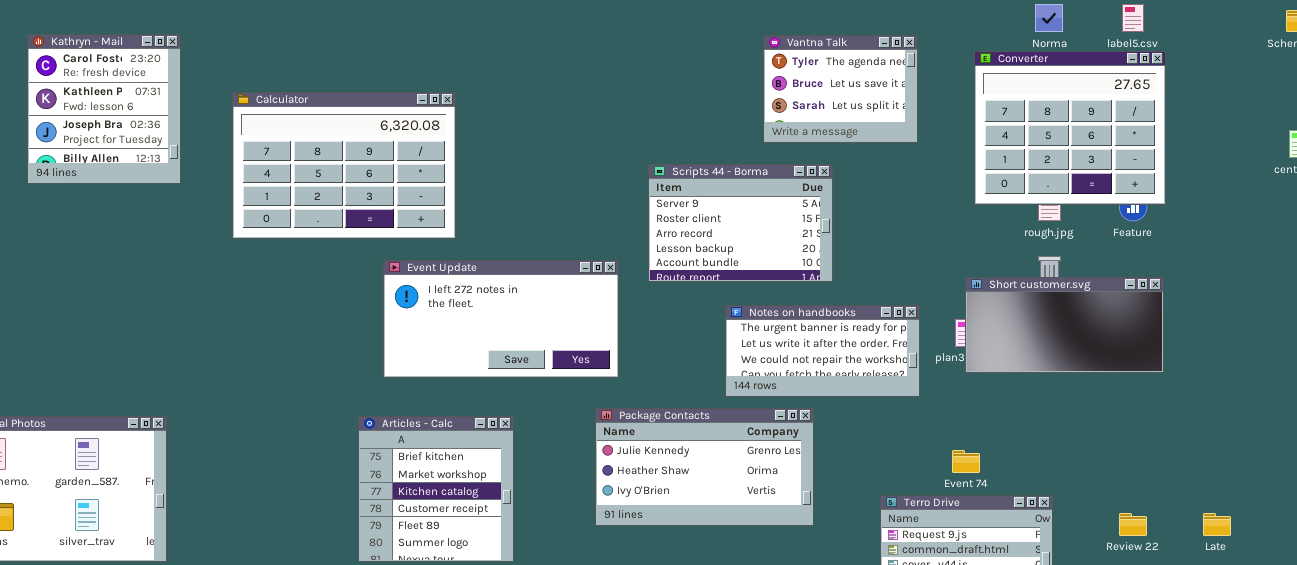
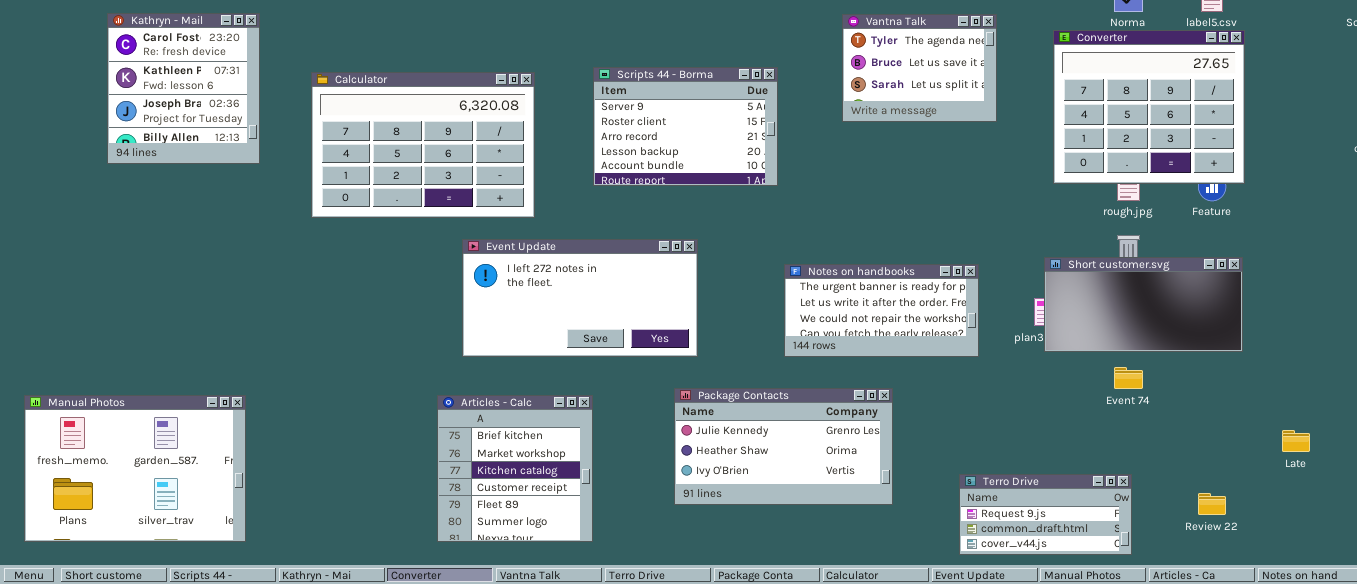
Scripts 44 - Borma: [648,164,833,282] -> [593,67,778,186], moved
Notes on handbooks: [725,305,920,397] -> [784,264,979,357], moved
Event 74: [952,450,980,473] -> [1114,367,1143,389], moved
Late: [1203,513,1231,536] -> [1282,430,1310,452], moved

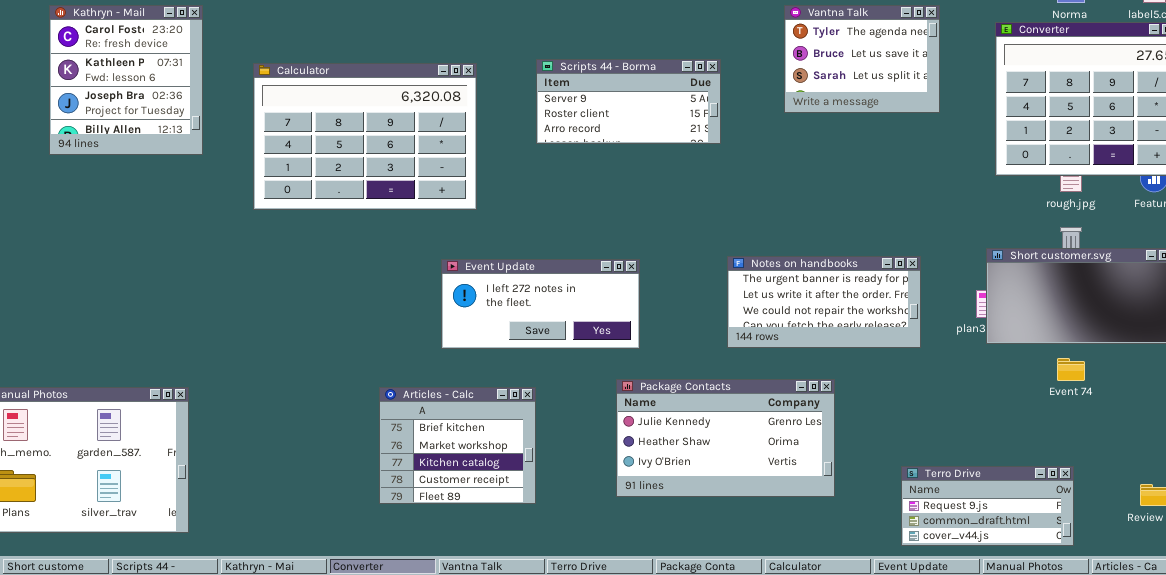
Scripts 44 - Borma: [593,67,778,186] -> [536,59,721,144], resized
Event Update: [462,239,698,357] -> [441,259,640,349], resized
Articles - Calc: [437,395,593,542] -> [379,387,536,504], resized

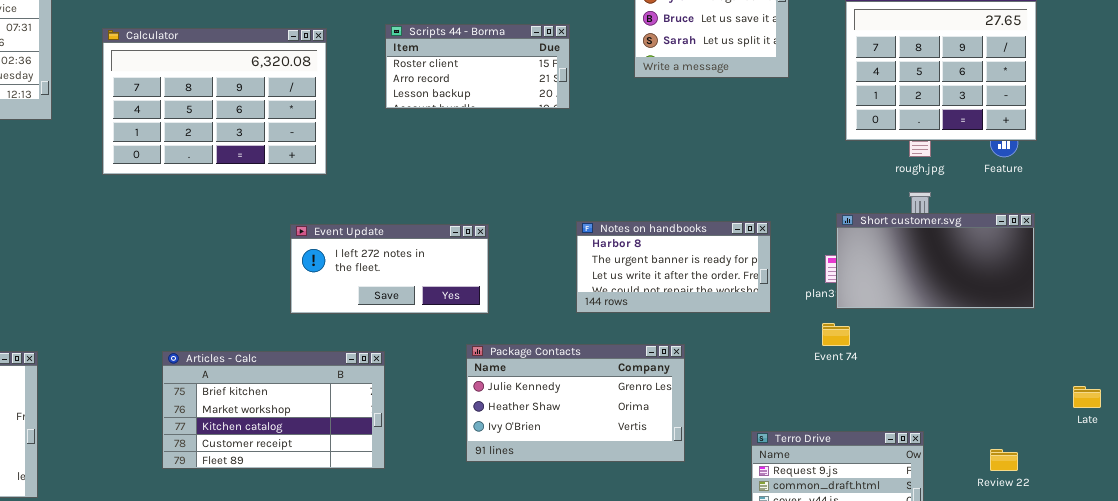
Scripts 44 - Borma: [536,59,721,144] -> [385,24,570,109], scrolled down 1 row
Notes on handbooks: [727,256,921,348] -> [576,221,771,313], scrolled up 1 row
Event 74: [1057,358,1085,381] -> [822,323,850,346], moved
Articles - Calc: [379,387,536,504] -> [162,351,385,469], resized

